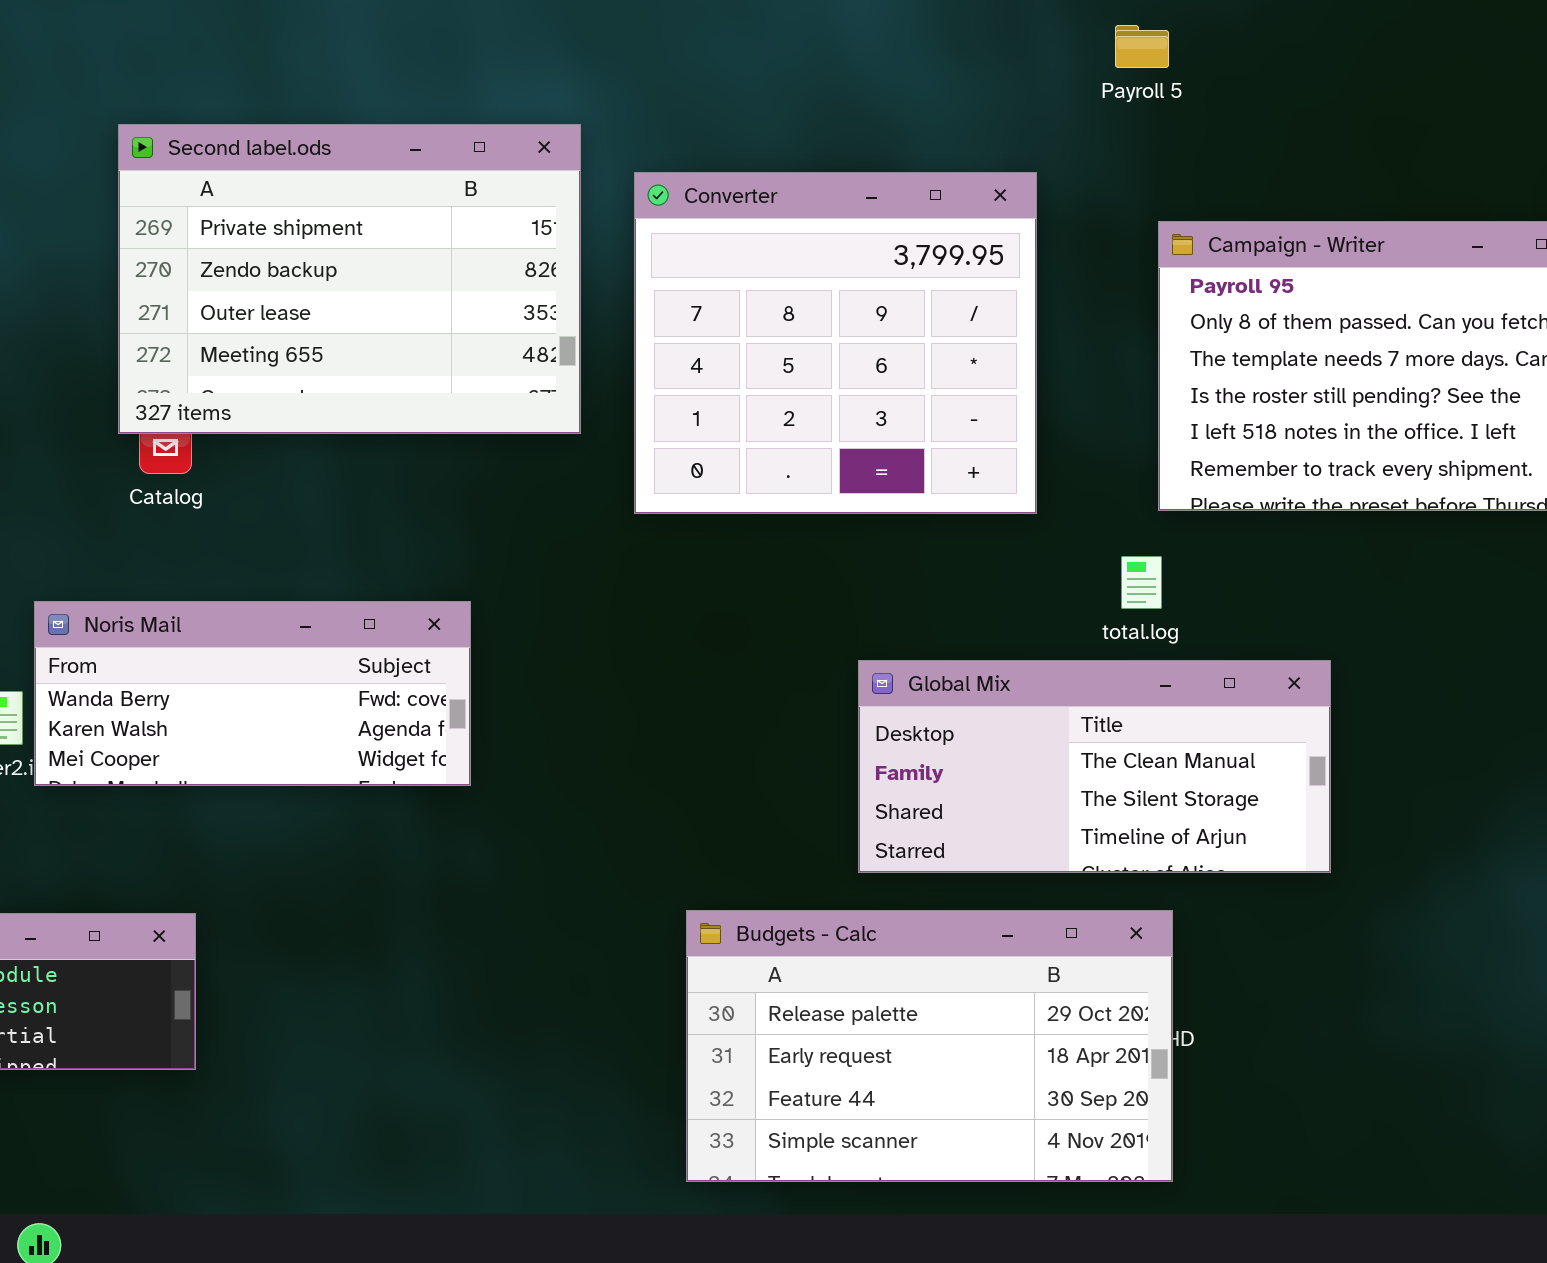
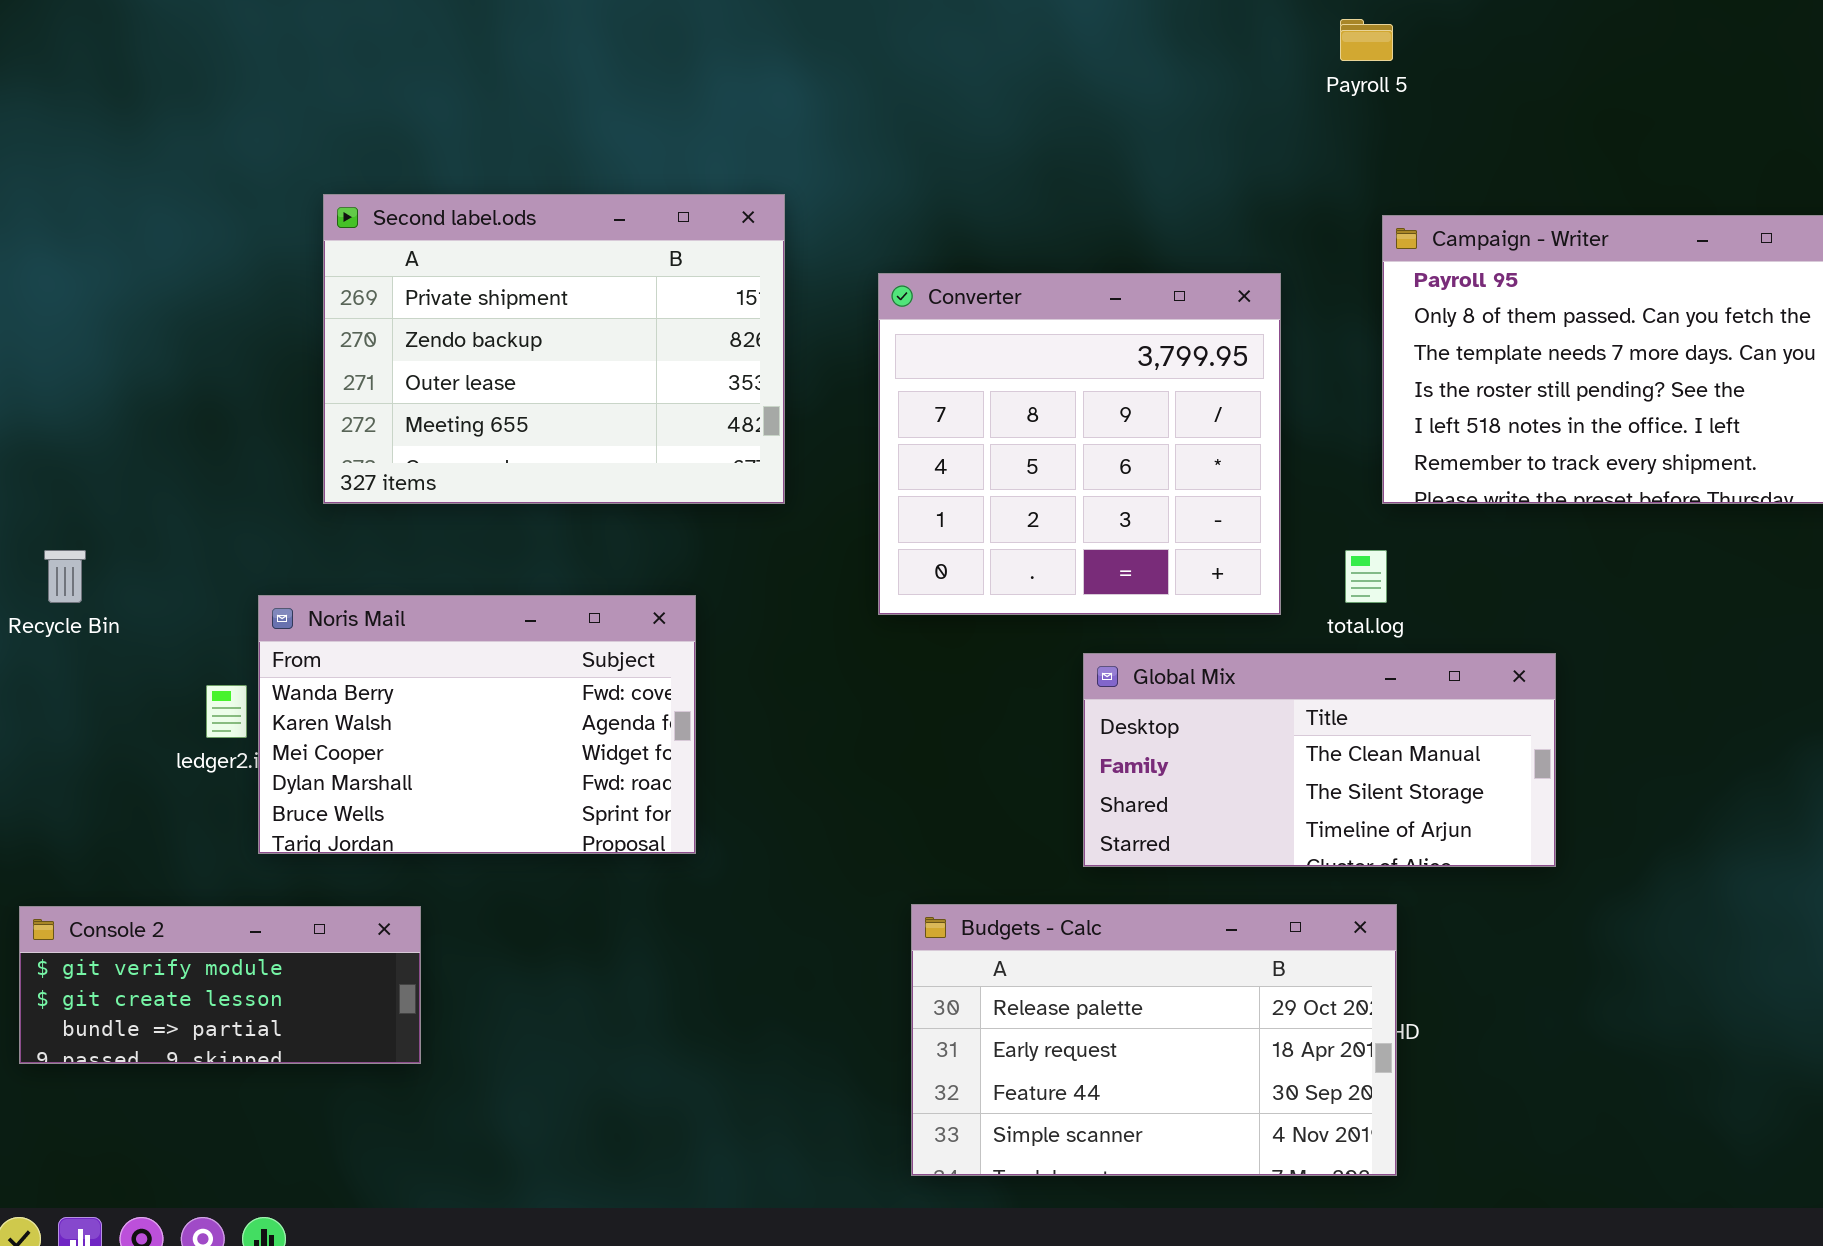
Second label.ods: [118,124,581,434] -> [323,194,785,504], moved
Converter: [634,172,1037,514] -> [878,273,1281,615], moved
Noris Mail: [34,601,471,786] -> [258,595,696,854], resized

